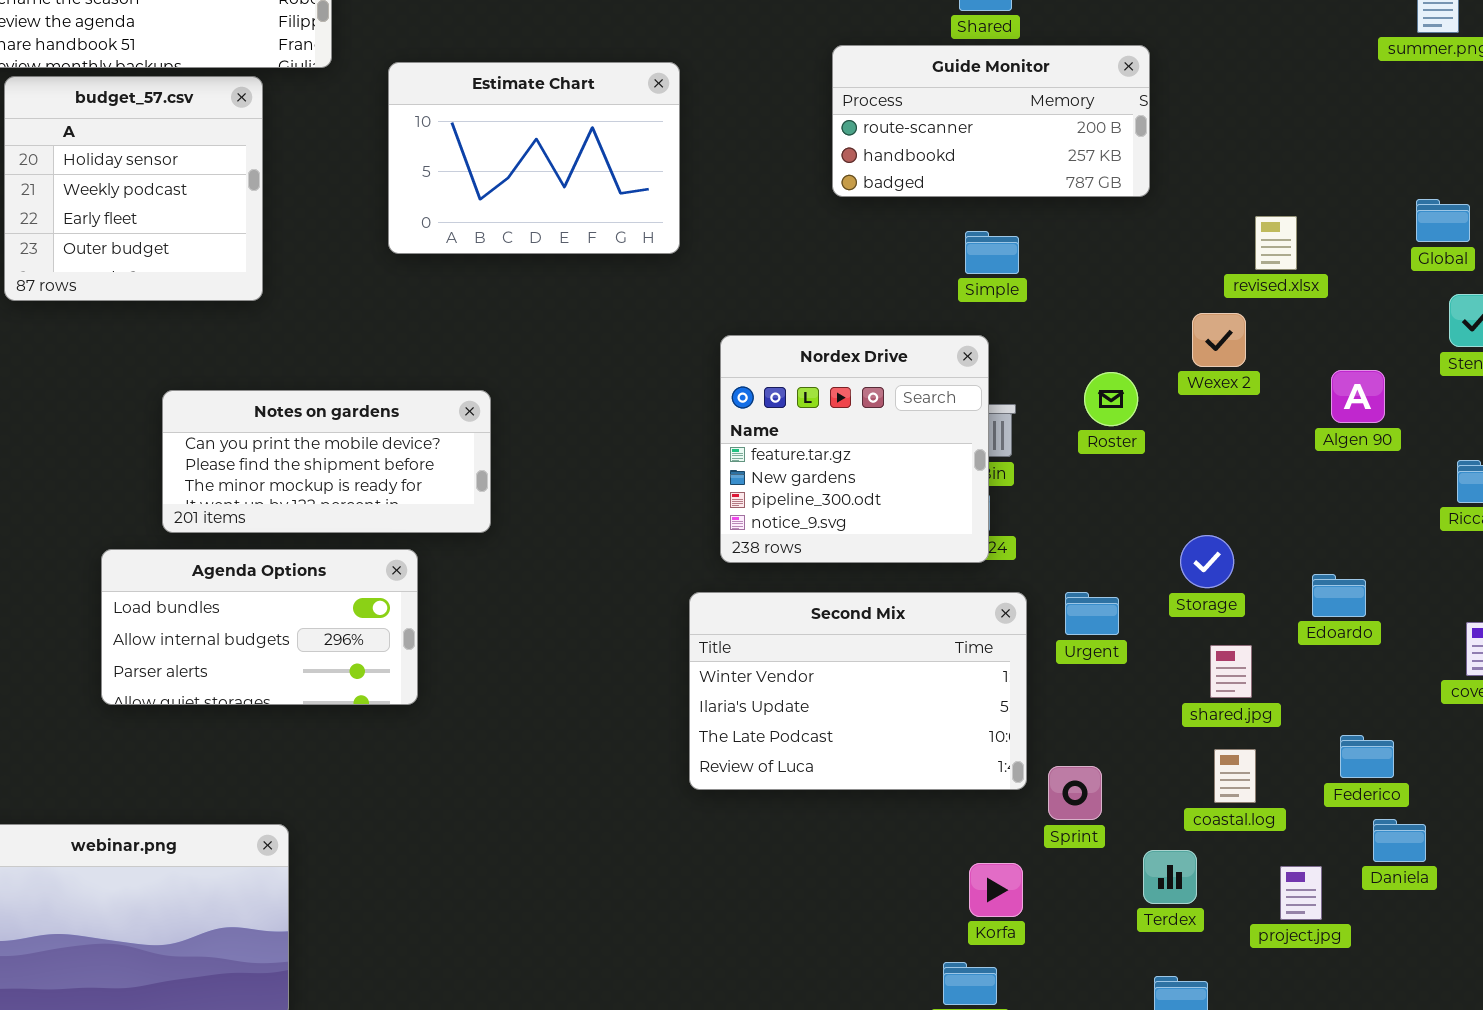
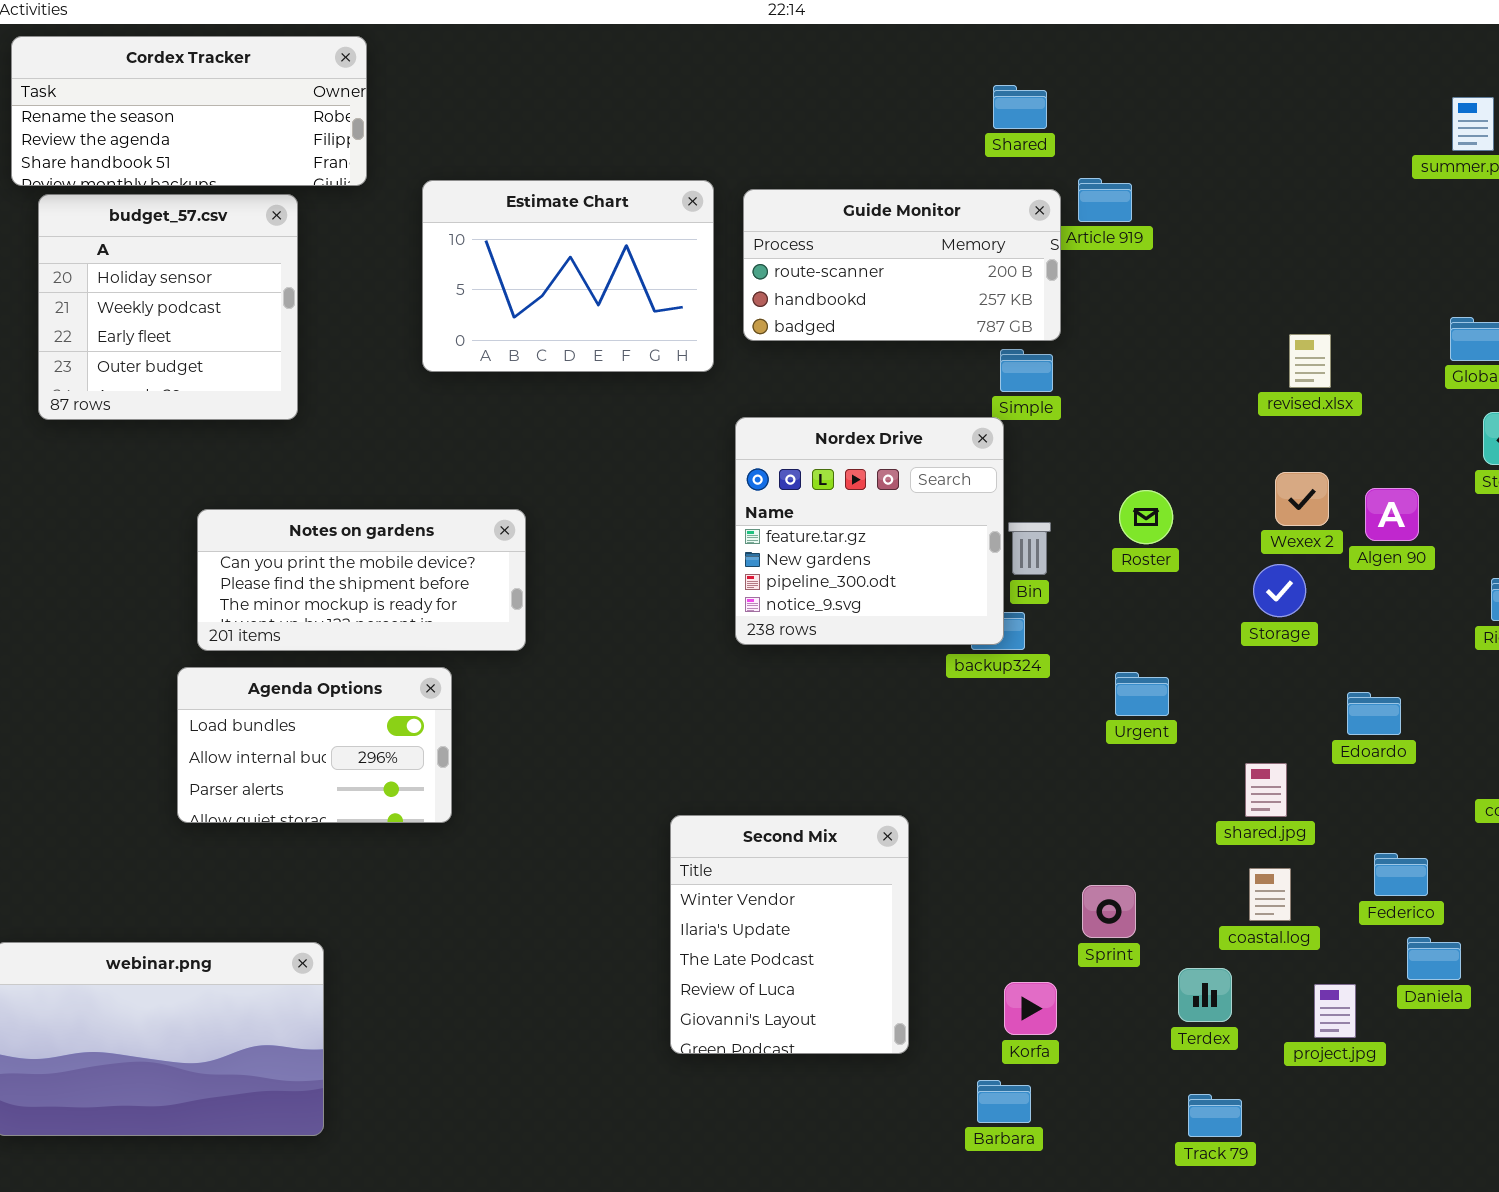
Guide Monitor: [832,45,1150,197] -> [743,189,1061,341], moved
Wexex 2: [1192,313,1246,367] -> [1275,472,1329,526], moved
Nordex Drive: [720,335,989,563] -> [735,417,1004,645], moved
Storage: [1180,535,1234,588] -> [1253,564,1306,617], moved
Agenda Options: [101,549,418,705] -> [177,667,452,823], resized
Second Mix: [689,592,1027,790] -> [670,815,909,1054], moved, resized
Urgent: [1065,592,1119,635] -> [1115,672,1169,716], moved

